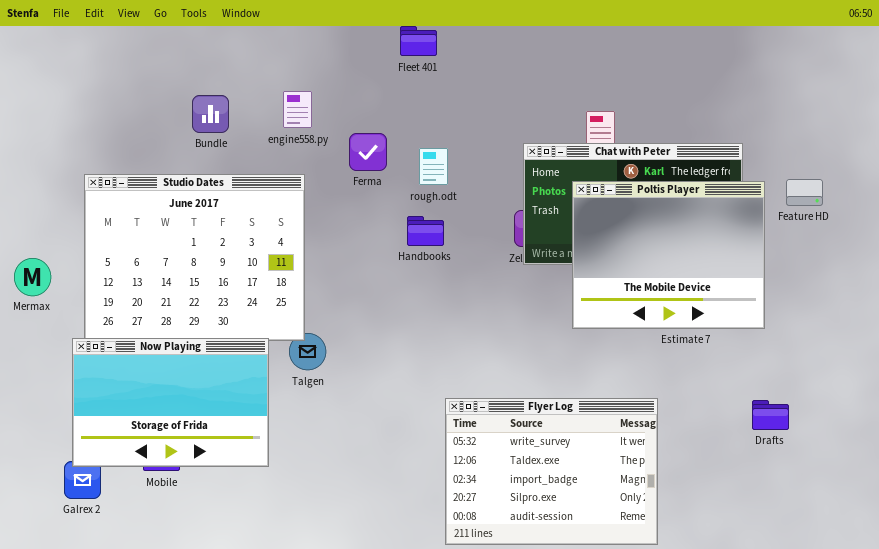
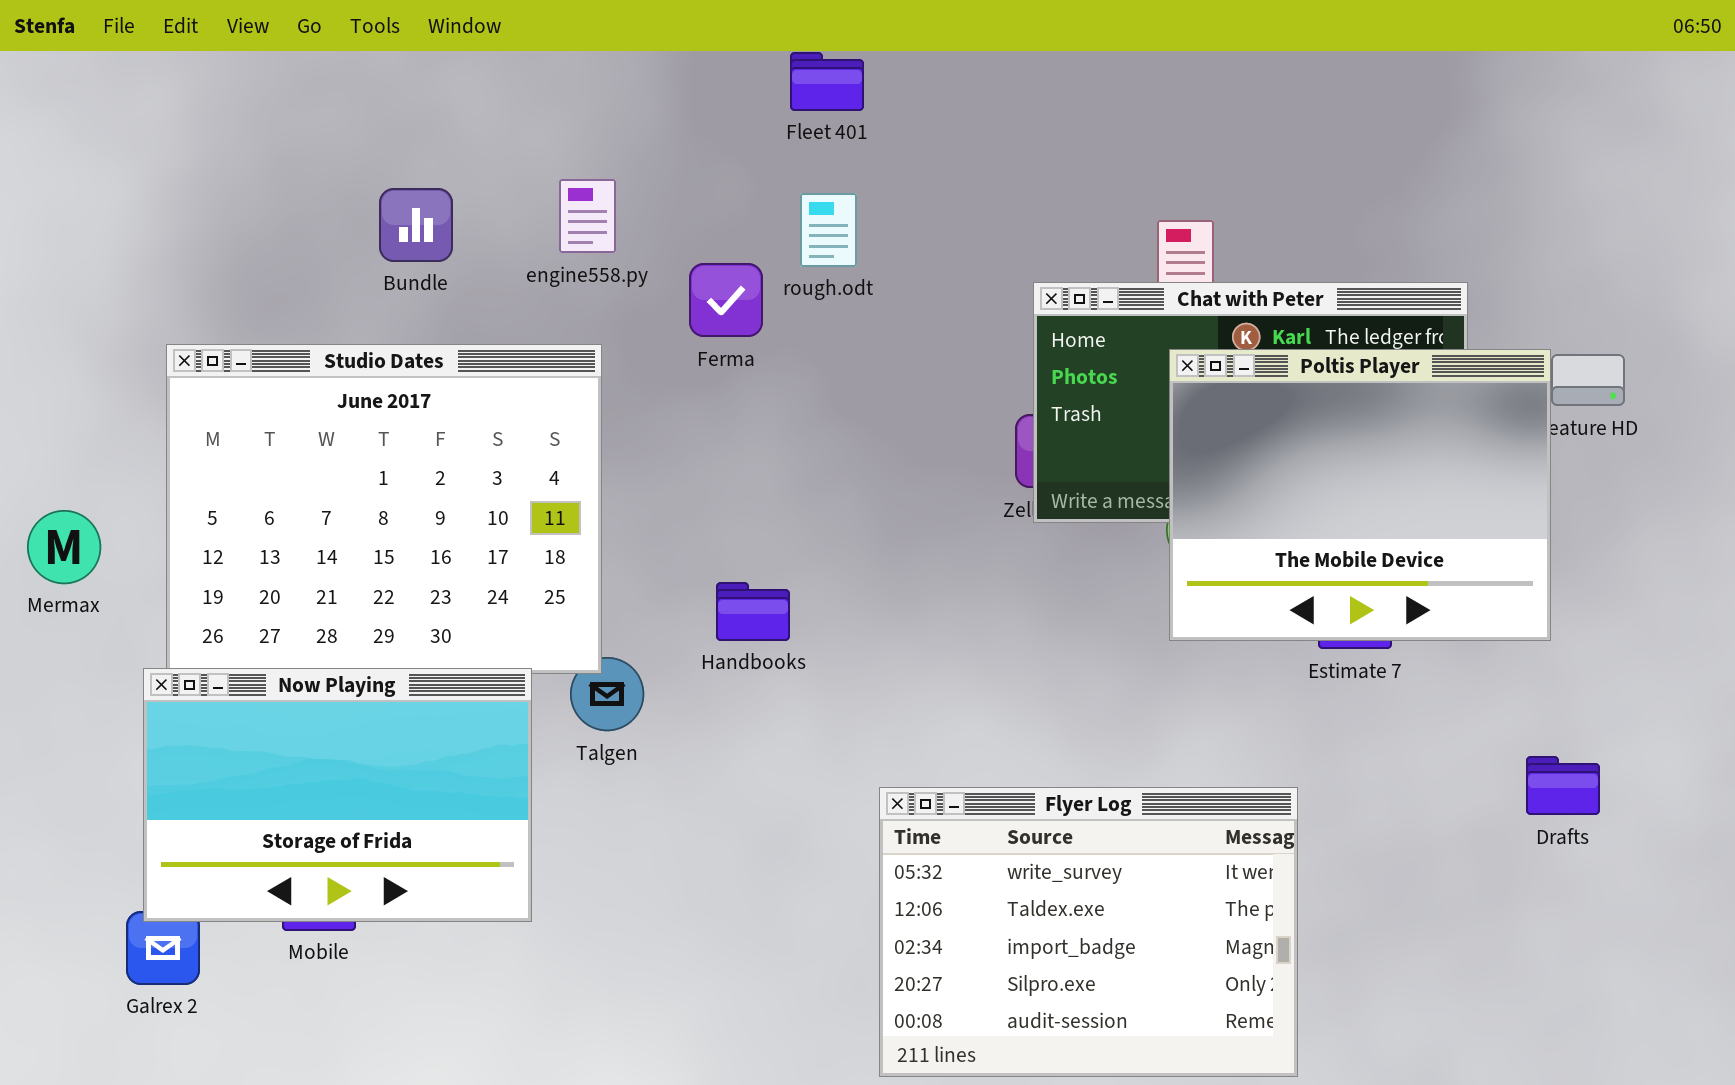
rough.odt: [419,148,448,185] -> [800,193,857,267], moved
Poltis Player: [572,181,765,329] -> [1169,349,1551,641], moved
Handbooks: [407,216,444,246] -> [716,582,790,641], moved
Drafts: [752,400,789,430] -> [1526,756,1600,815], moved

